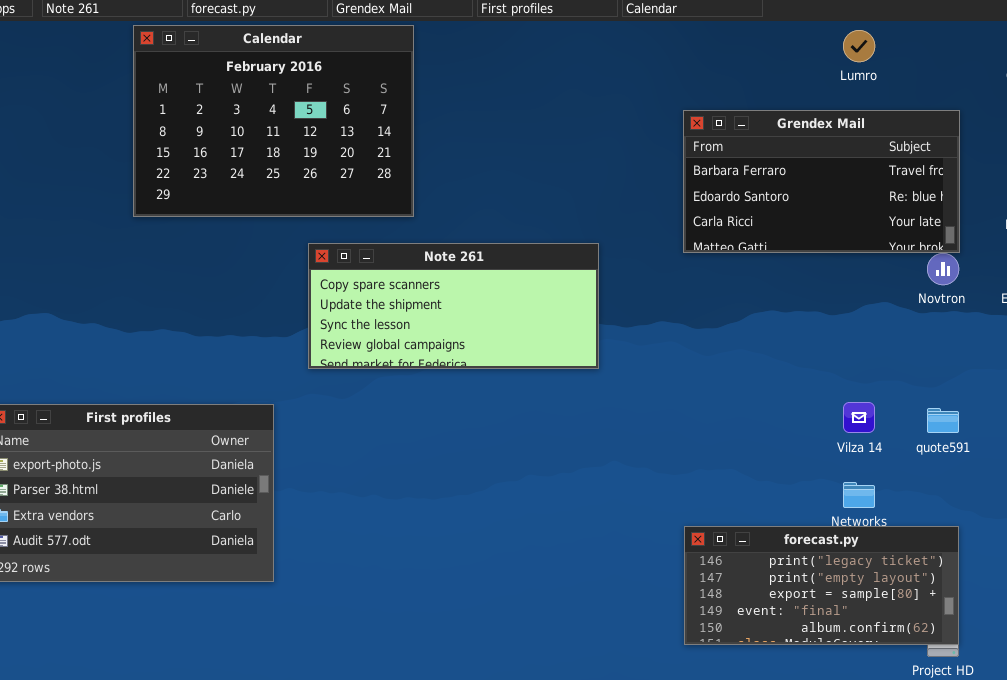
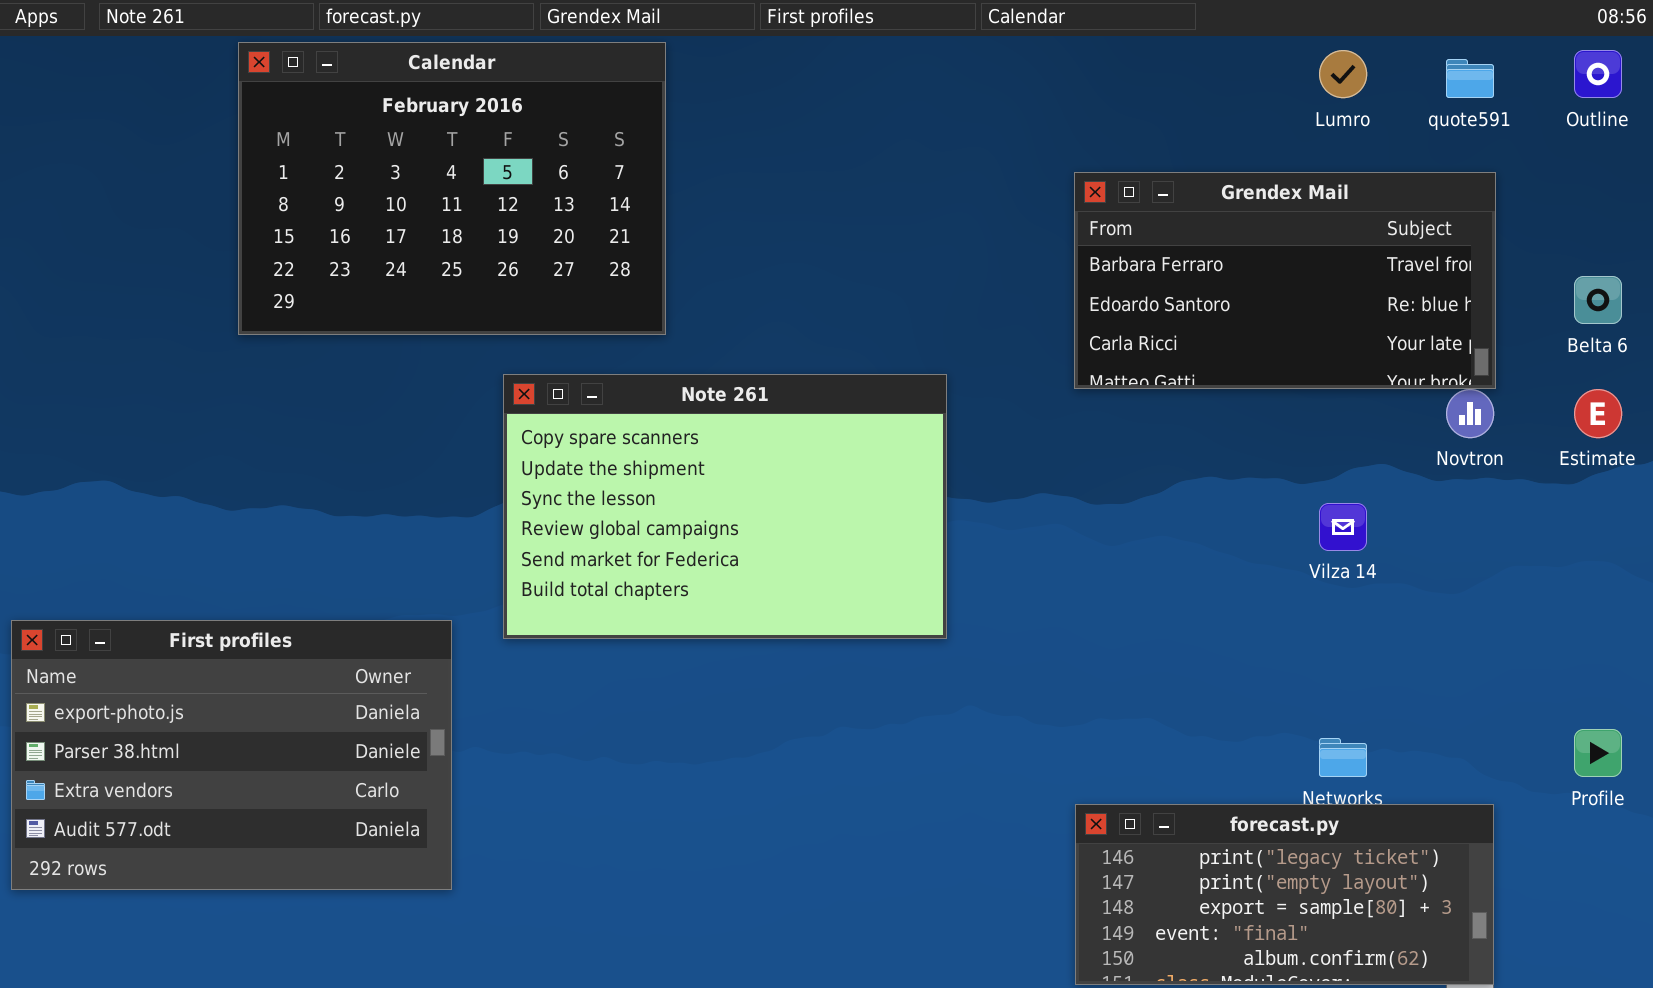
Note 261: [308,243,599,369] -> [503,374,947,639], resized
Vilza 14: [843,402,875,433] -> [1319,503,1367,551], moved
quote591: [927,408,959,433] -> [1446,59,1494,98], moved

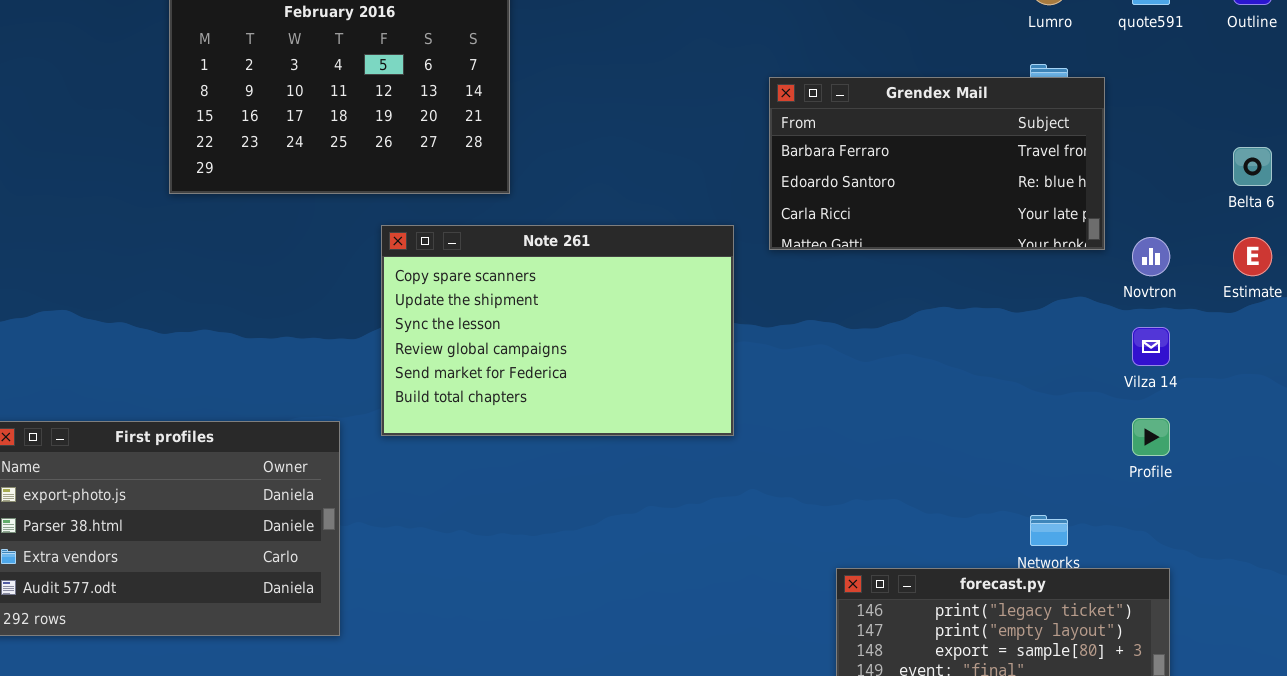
Grendex Mail: [1074,172,1496,389] -> [769,77,1105,250], moved
Vilza 14: [1319,503,1367,551] -> [1132,327,1170,366], moved
Profile: [1574,729,1622,777] -> [1132,418,1170,456], moved

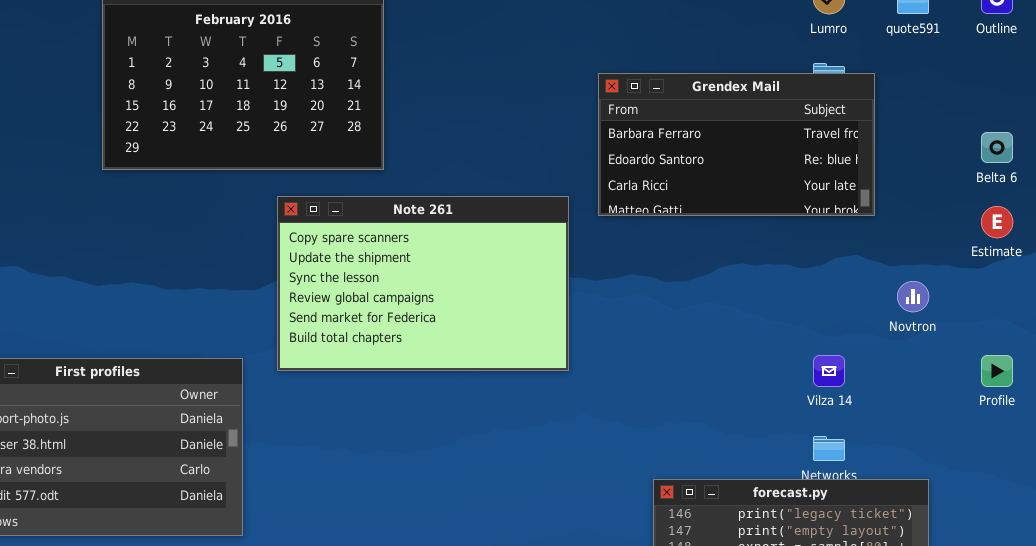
Novtron: [1132,237,1170,276] -> [897,281,929,312], moved
Vilza 14: [1132,327,1170,366] -> [813,355,845,387], moved
Profile: [1132,418,1170,456] -> [981,355,1013,387], moved

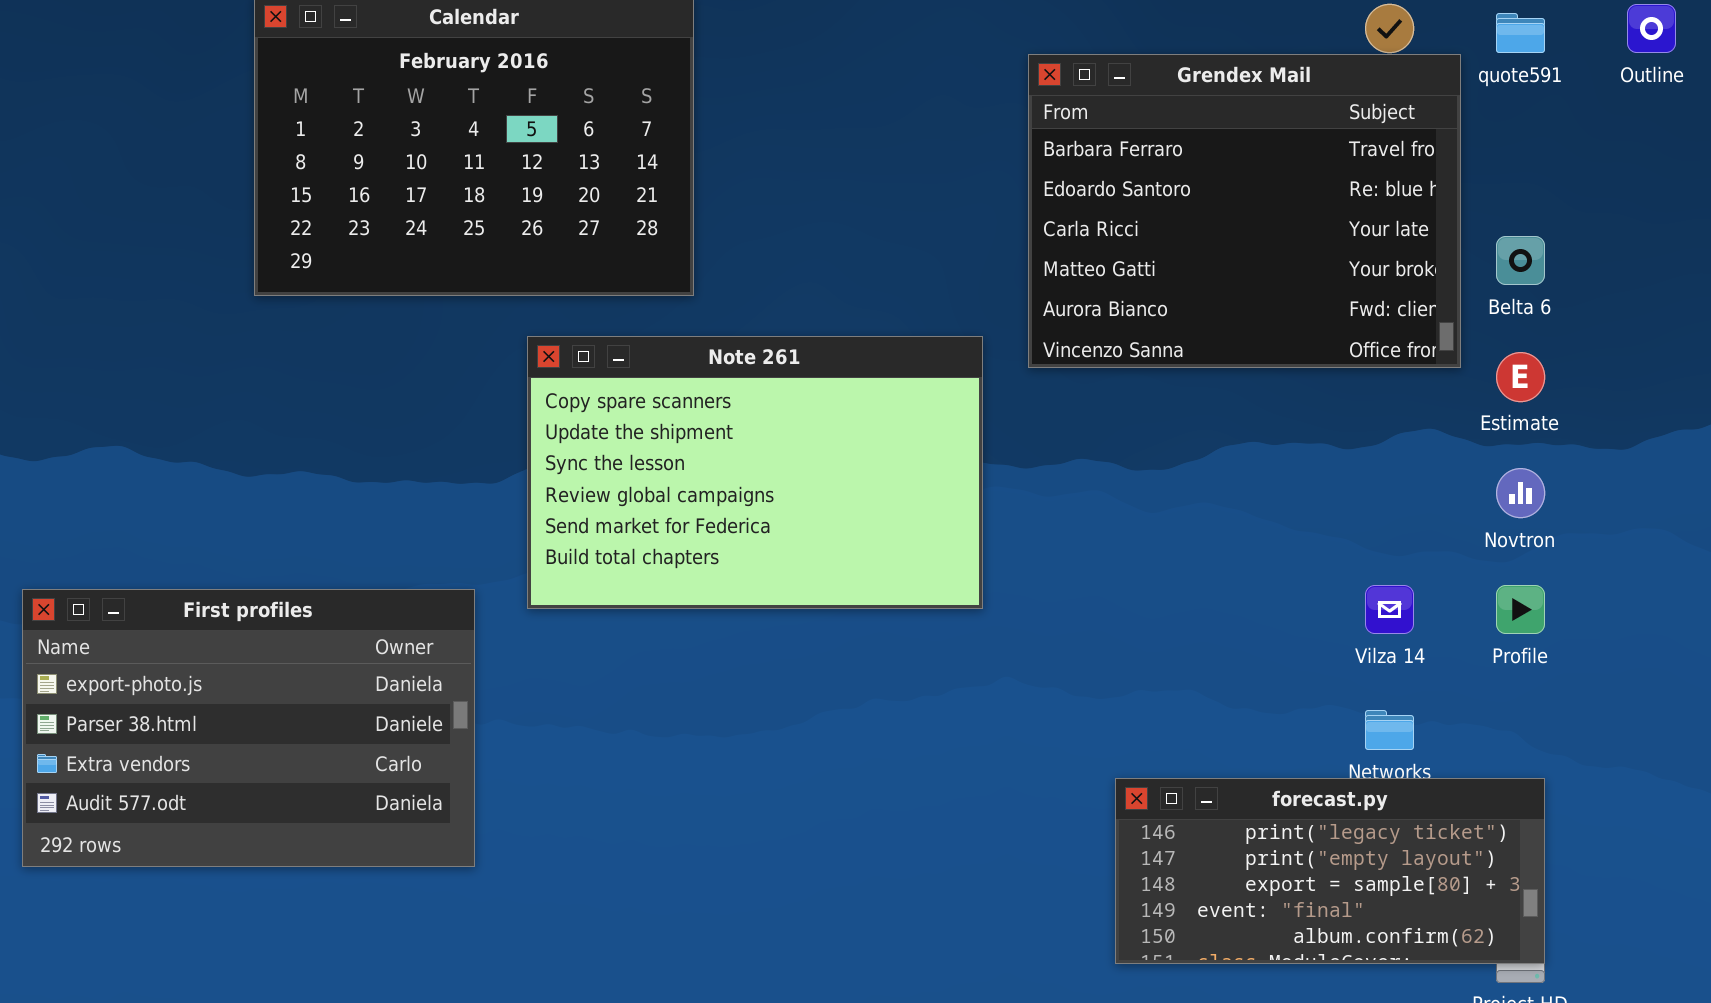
Grendex Mail: [598,73,875,216] -> [1028,54,1461,368], resized
Belta 6: [981,132,1013,163] -> [1496,236,1545,285], moved
Estimate: [981,206,1013,238] -> [1496,352,1545,402], moved
Profile: [981,355,1013,387] -> [1496,585,1545,634], moved

